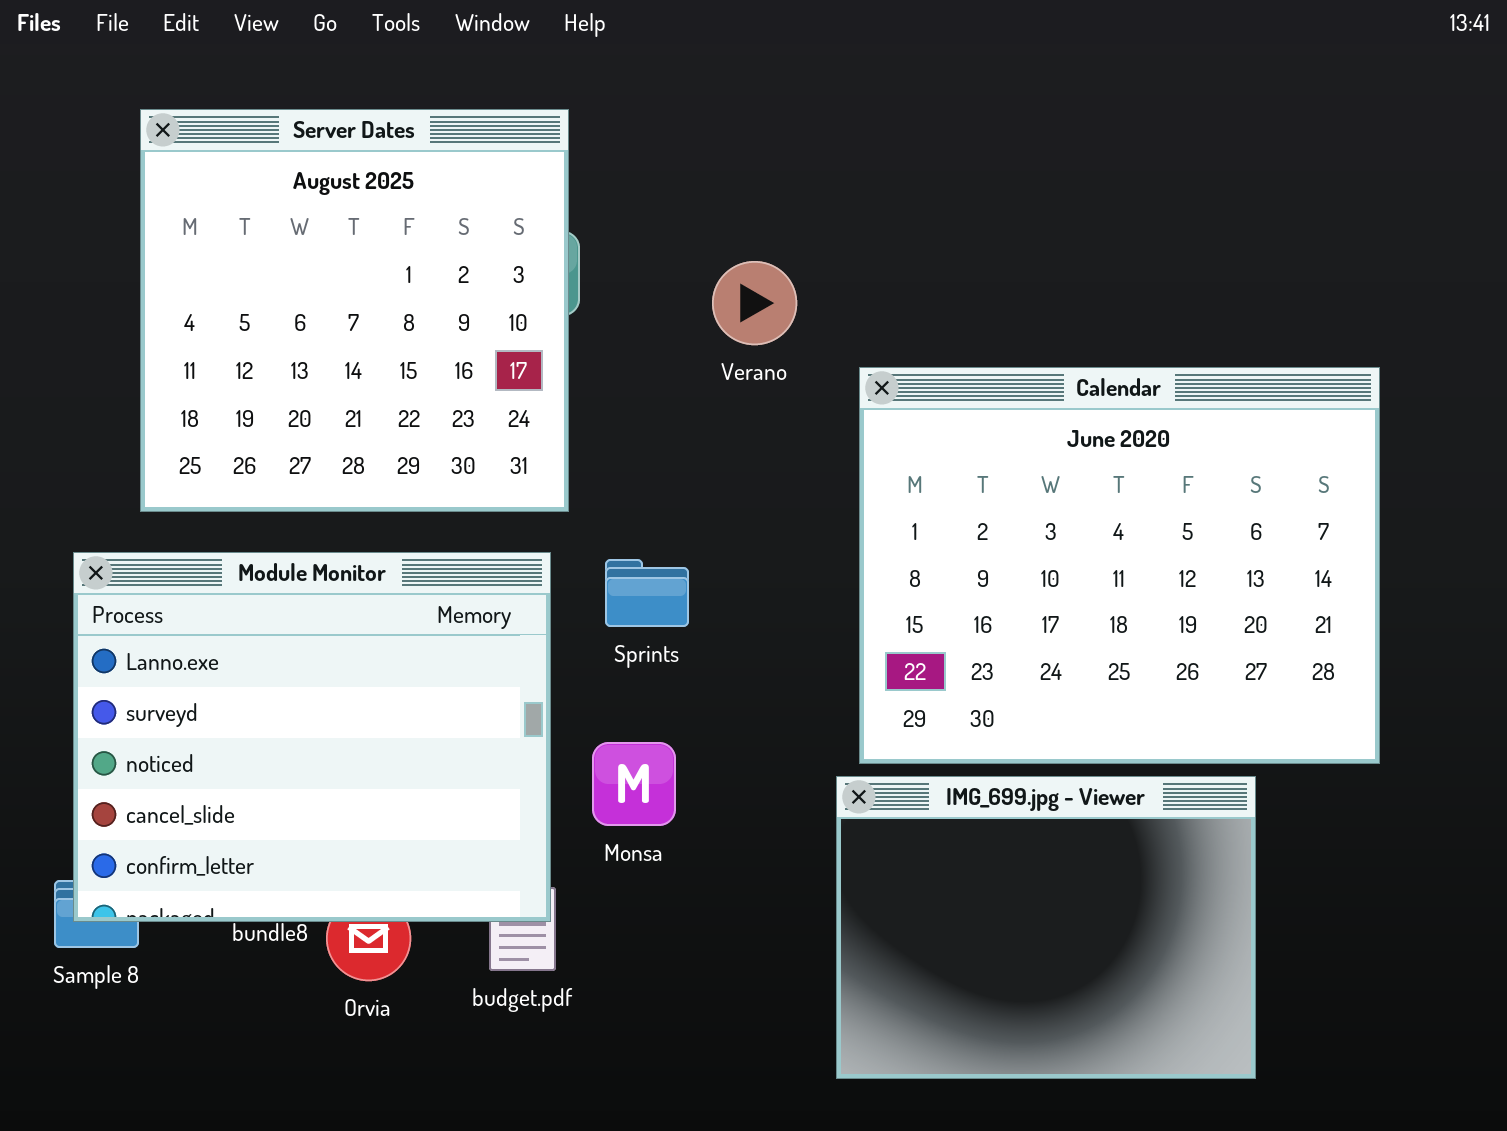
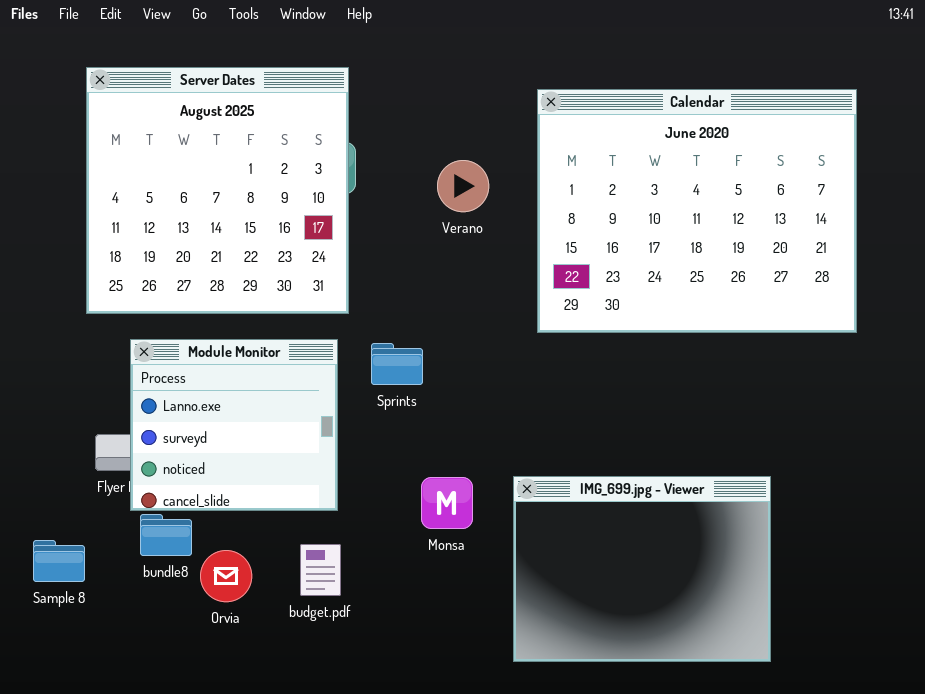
Calendar: [859,367,1380,764] -> [537,89,857,333], moved
Module Monitor: [73,552,551,922] -> [130,339,338,511], resized
Monsa: [592,742,676,826] -> [421,477,473,529], moved

